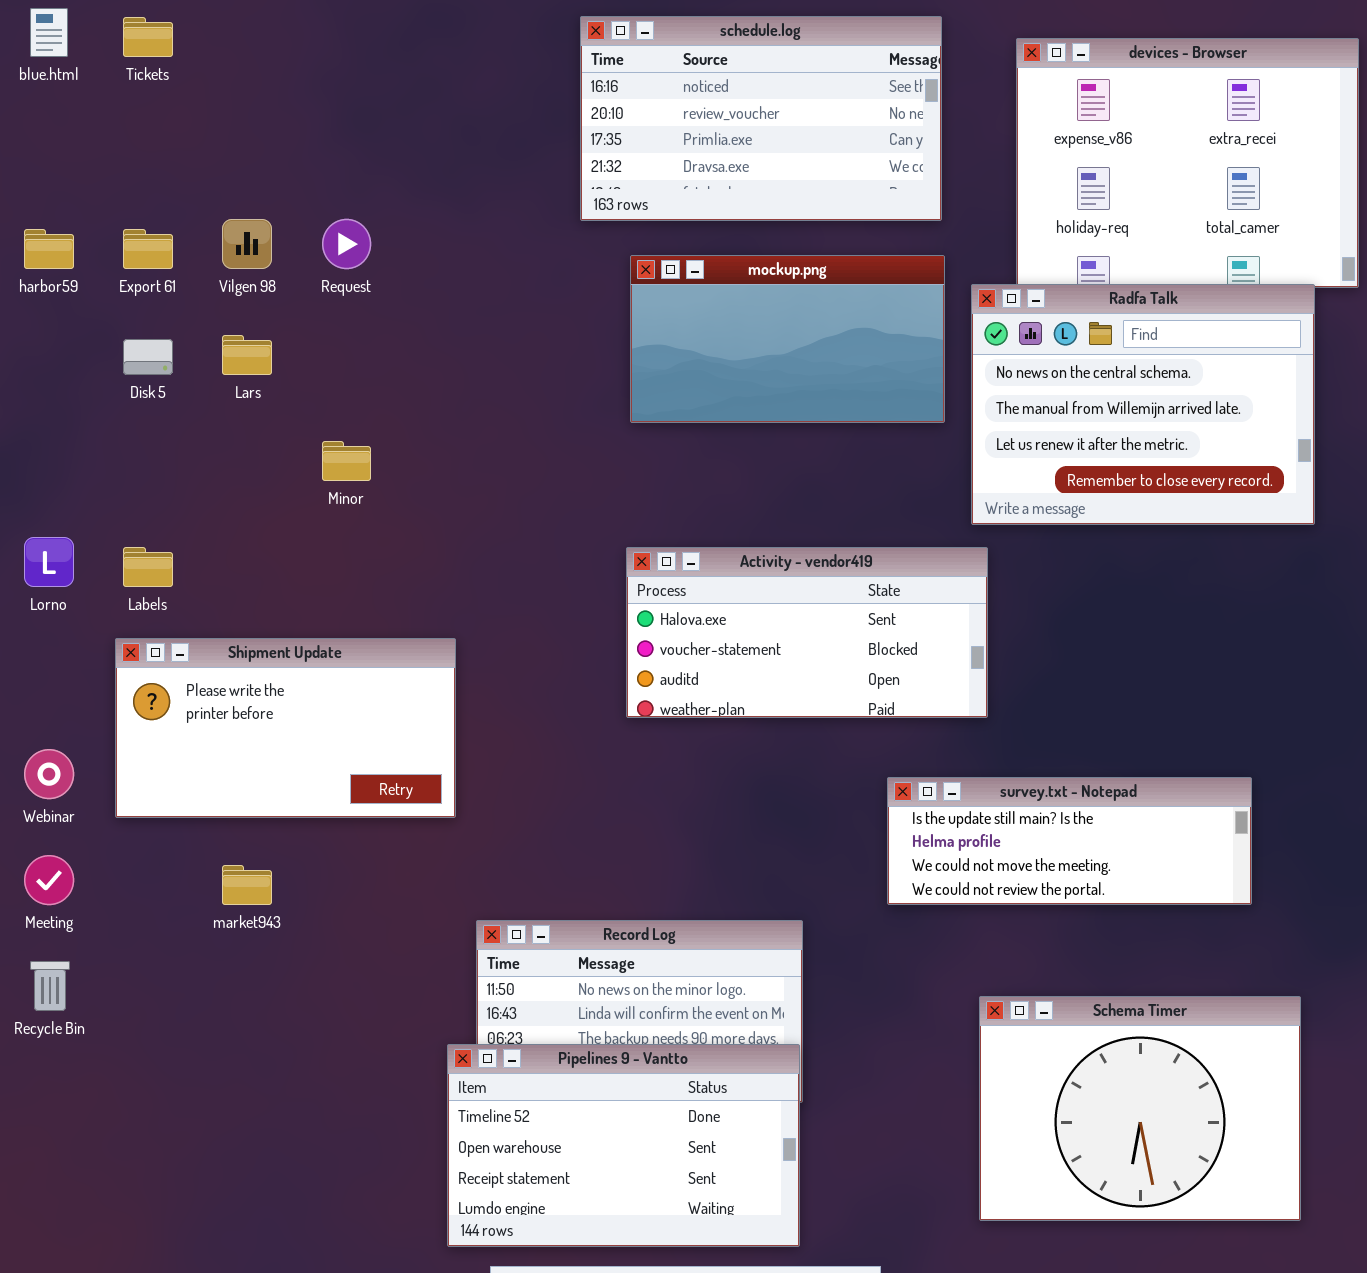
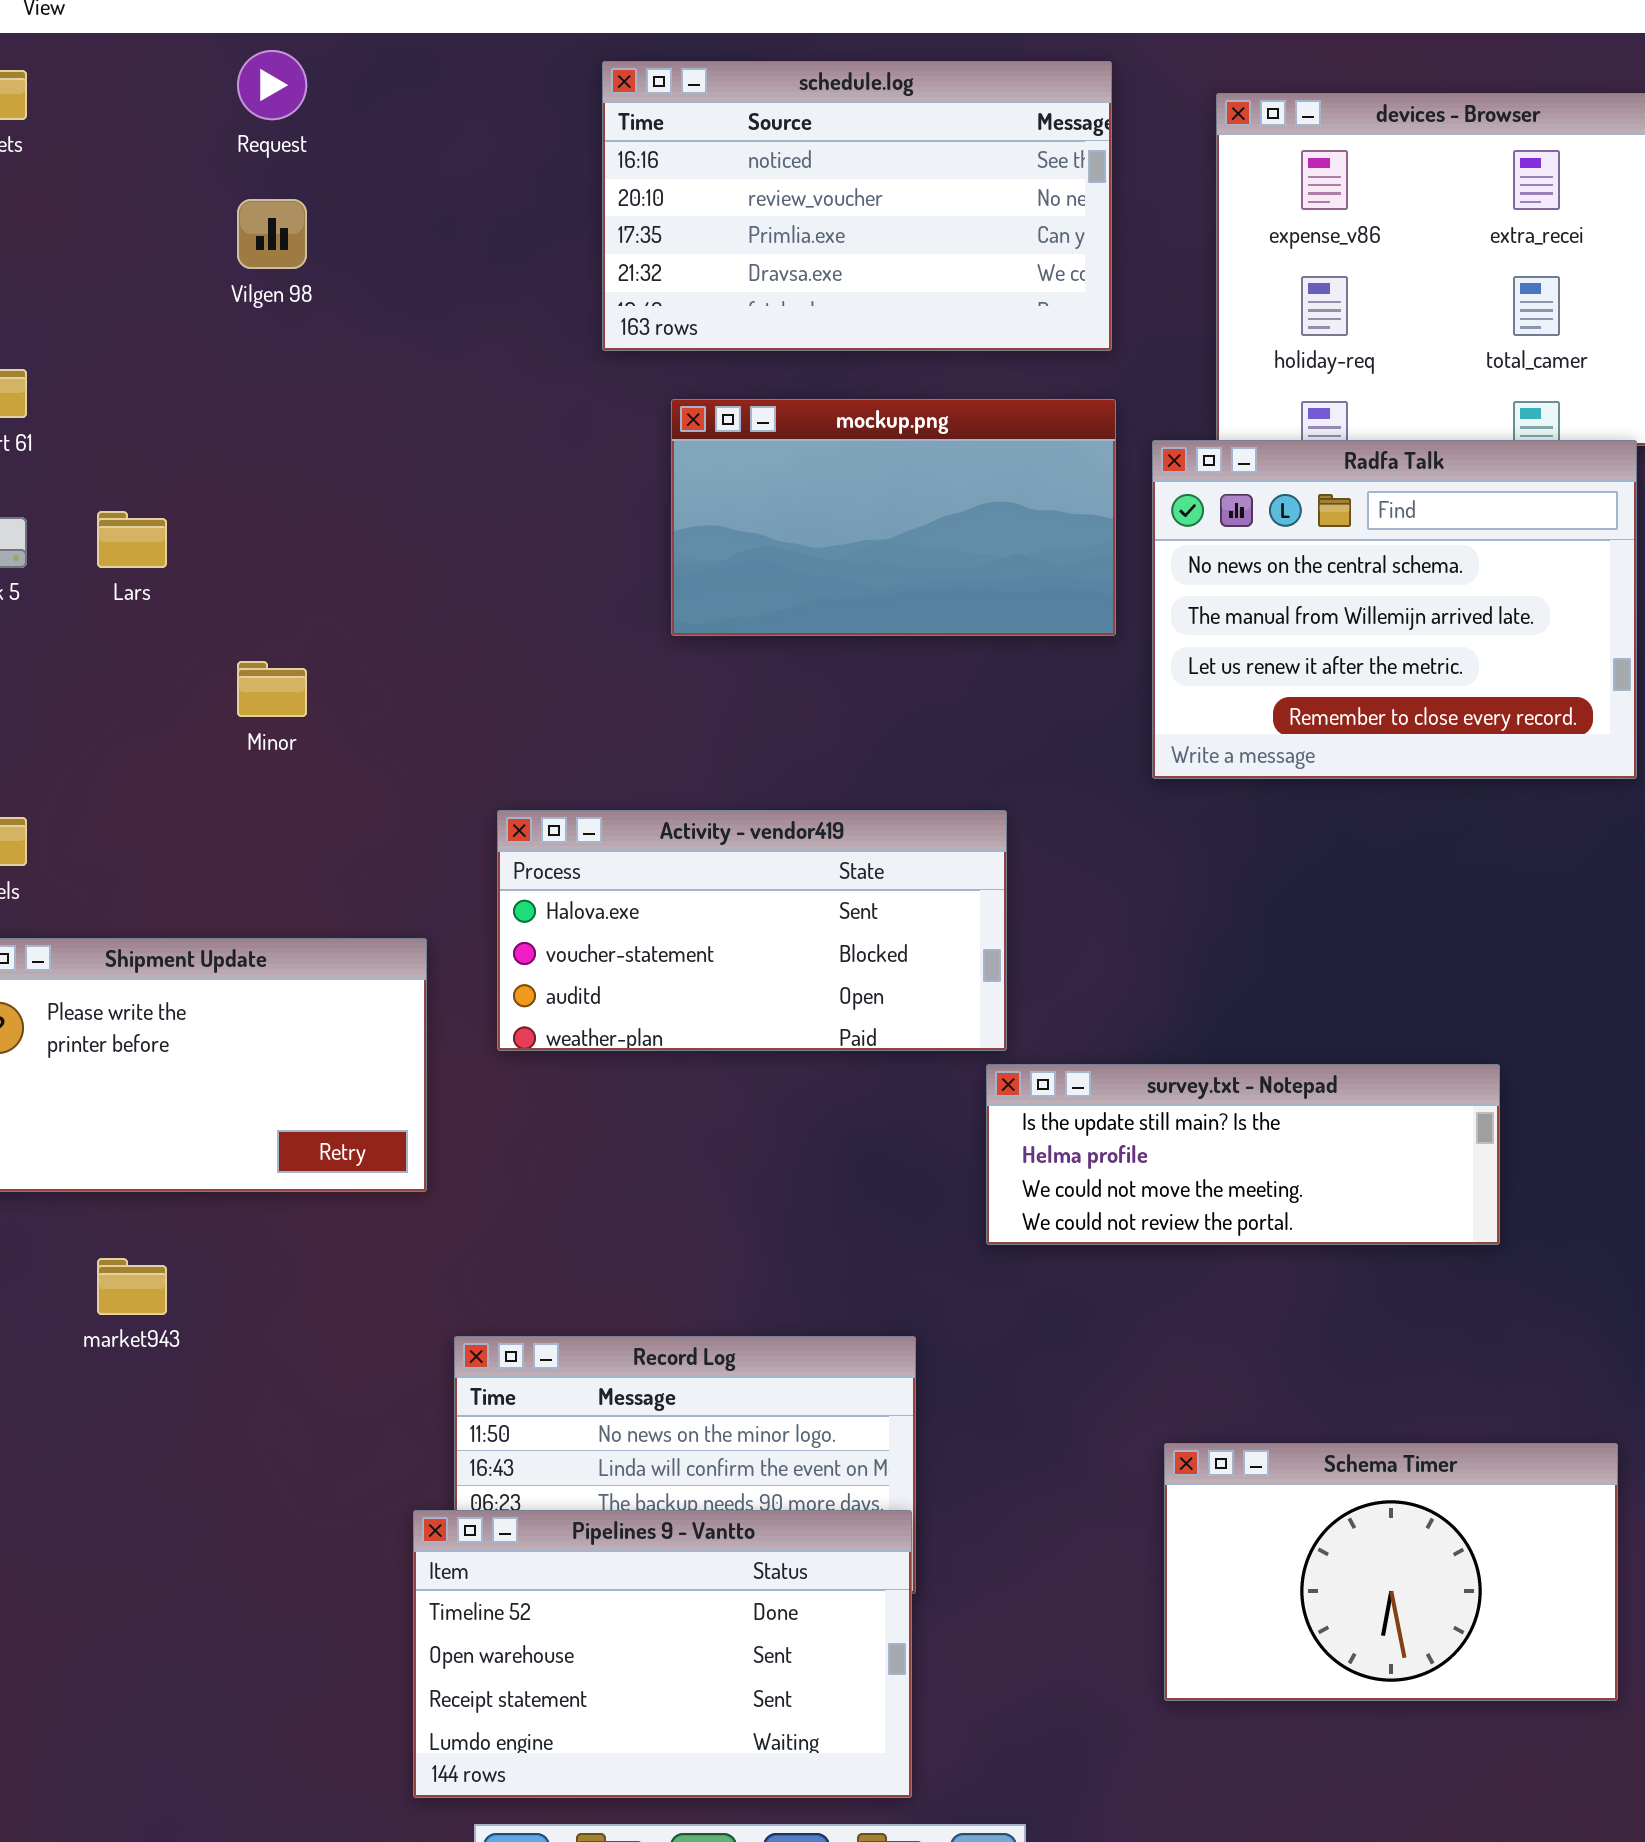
Vilgen 98: [222,219,272,269] -> [237,199,307,269], moved
Request: [322,219,371,269] -> [237,50,307,120], moved
Activity - vendor419: [626,547,988,718] -> [497,810,1007,1051], moved
survey.txt - Notepad: [887,777,1252,905] -> [986,1064,1500,1245], moved
Schema Timer: [979,996,1301,1221] -> [1164,1443,1618,1701], resized

